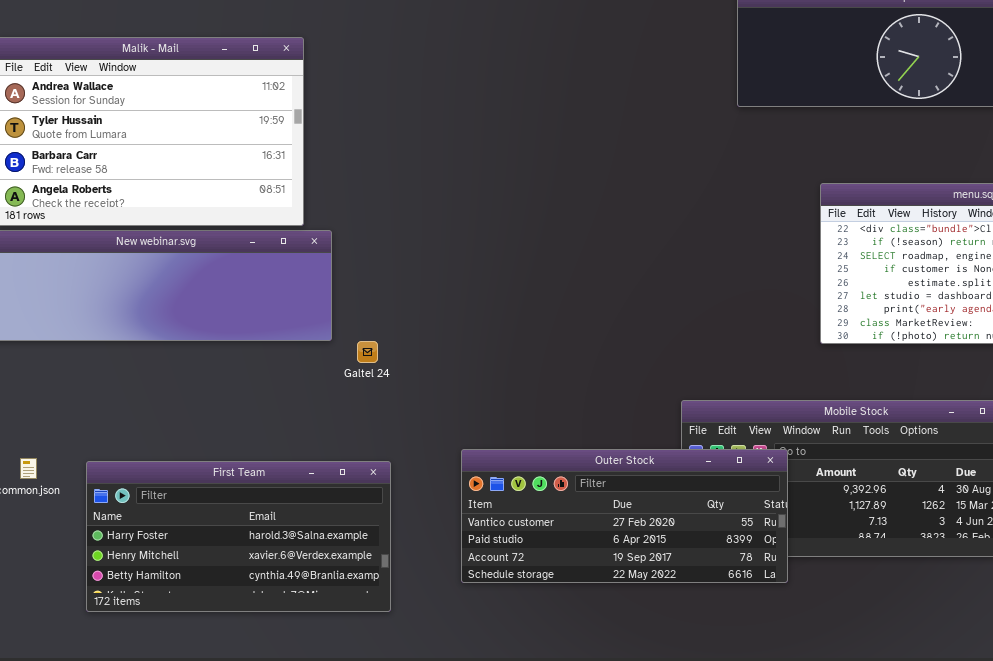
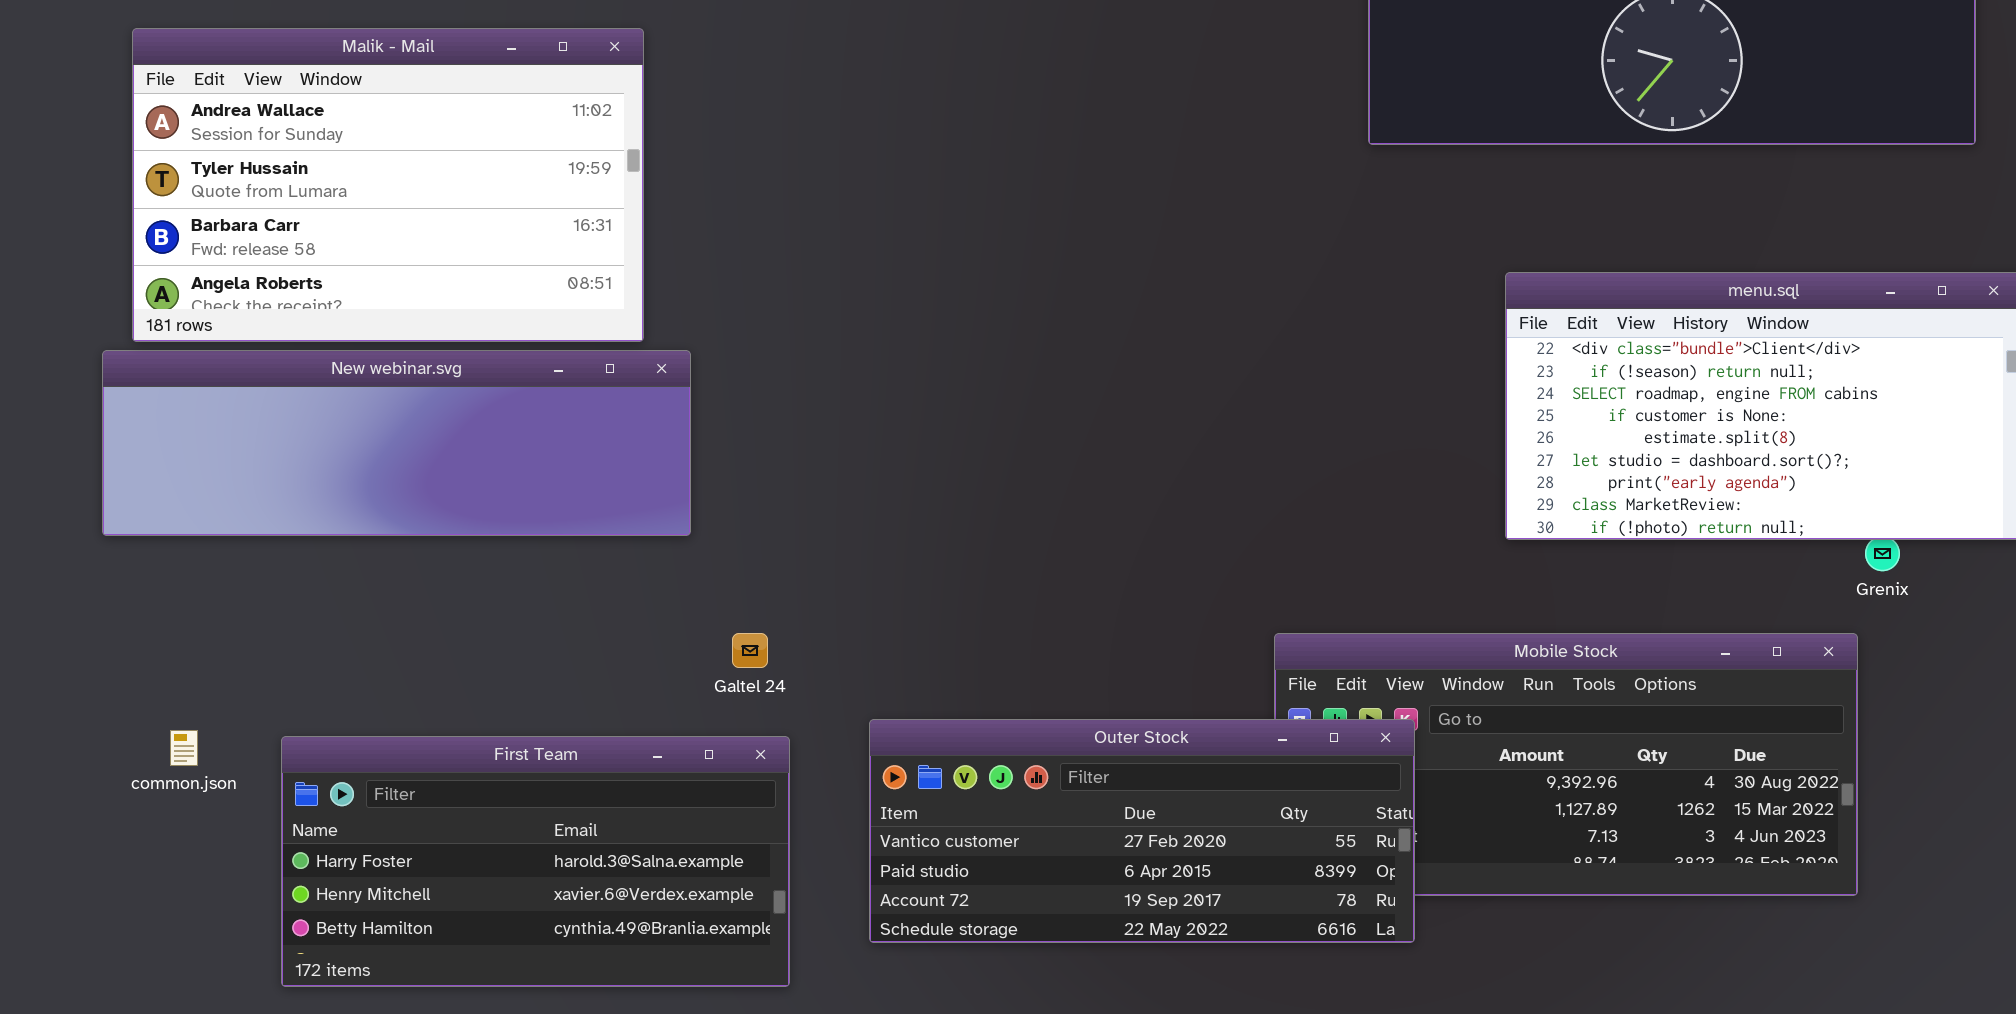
Galtel 24: [357,341,378,363] -> [732,633,768,668], moved
Outer Stock: [461,449,788,583] -> [869,719,1415,943], moved

